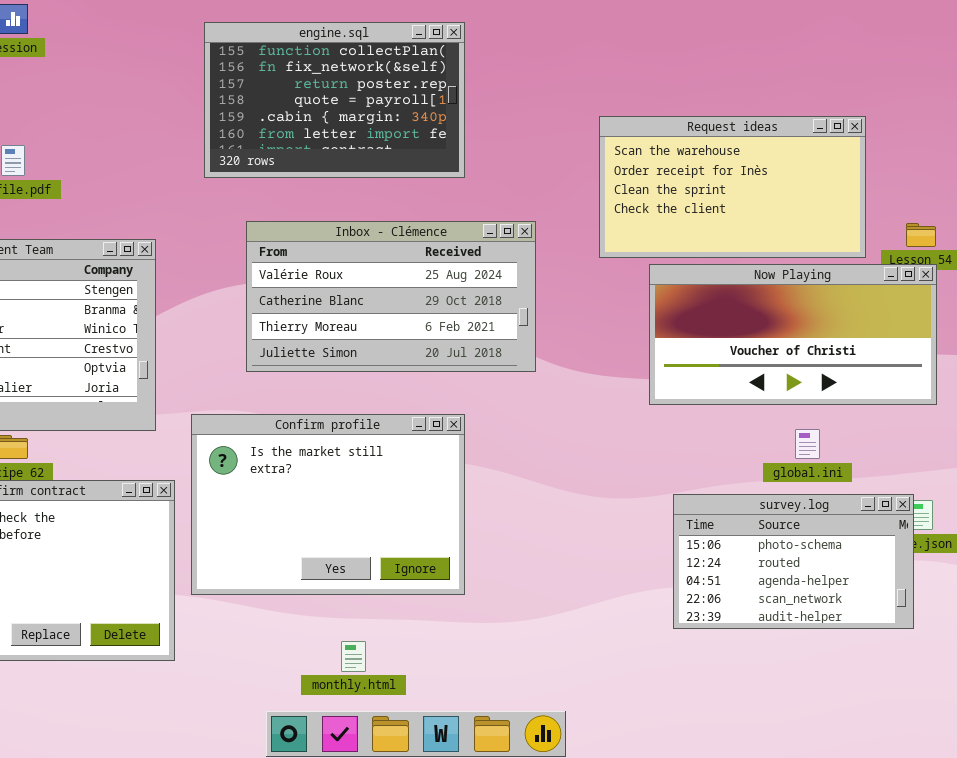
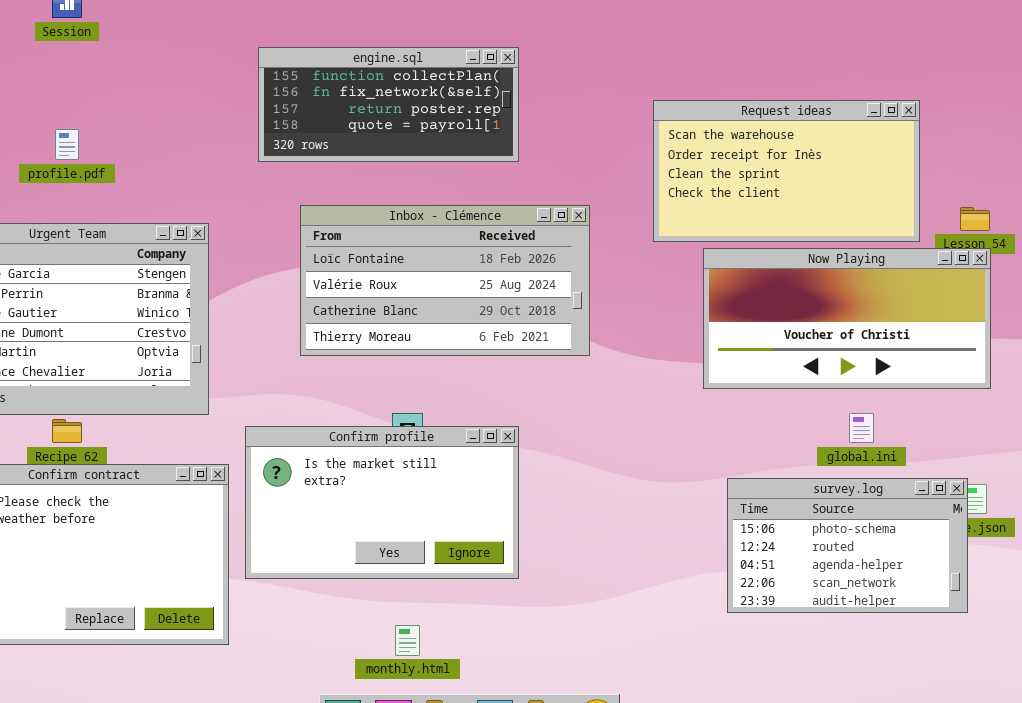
engine.sql: [204,22,465,178] -> [258,47,519,162], resized
Inbox - Clémence: [246,221,536,372] -> [300,205,590,356], scrolled up 1 row
Confirm profile: [191,414,465,595] -> [245,426,519,579], resized

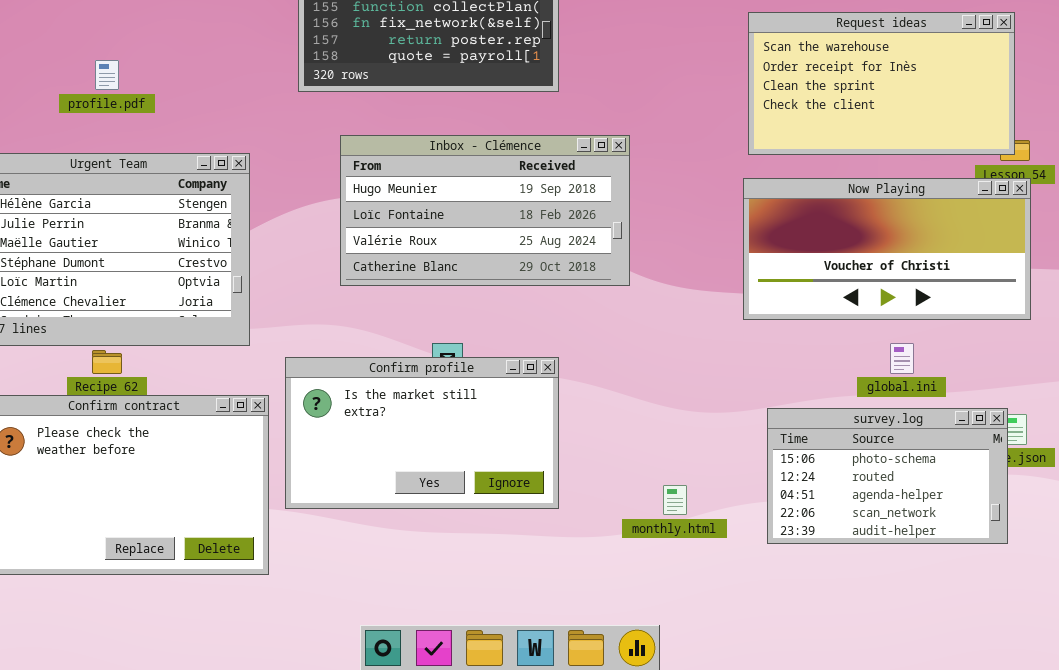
Request ideas: [653,100,920,242] -> [748,12,1015,155], moved
Inbox - Clémence: [300,205,590,356] -> [340,135,630,286], scrolled up 1 row
monthly.html: [395,625,420,656] -> [663,485,687,515], moved

